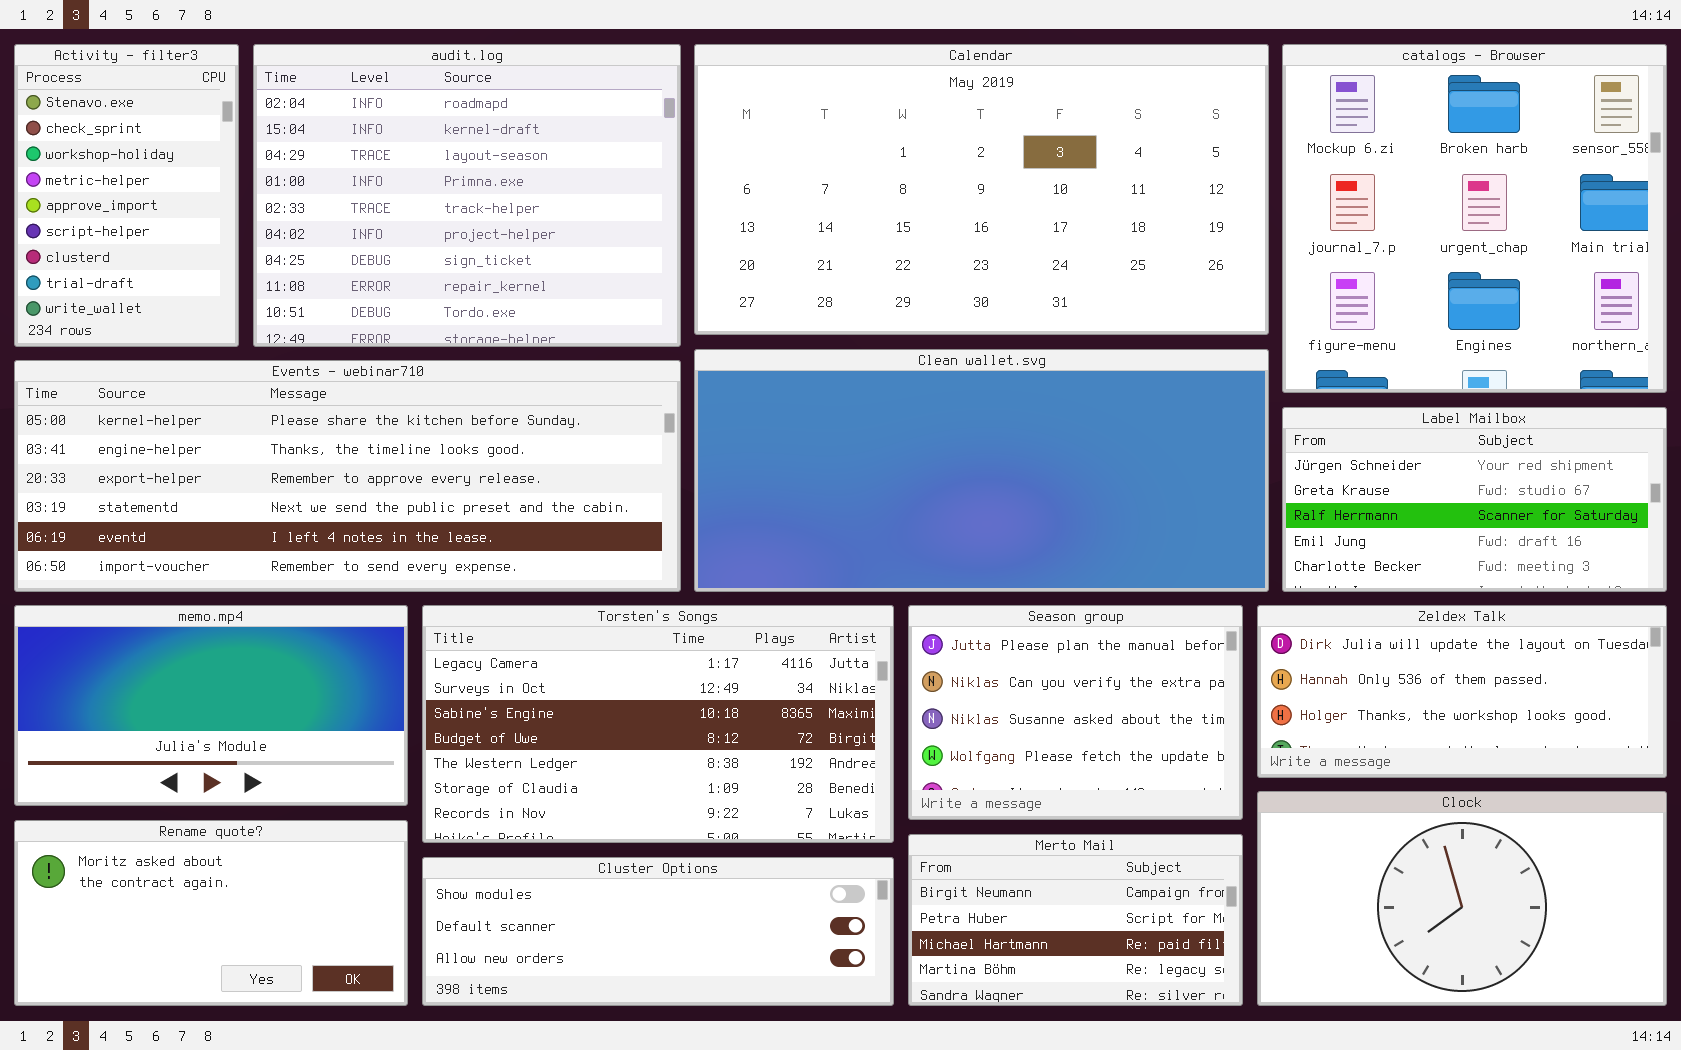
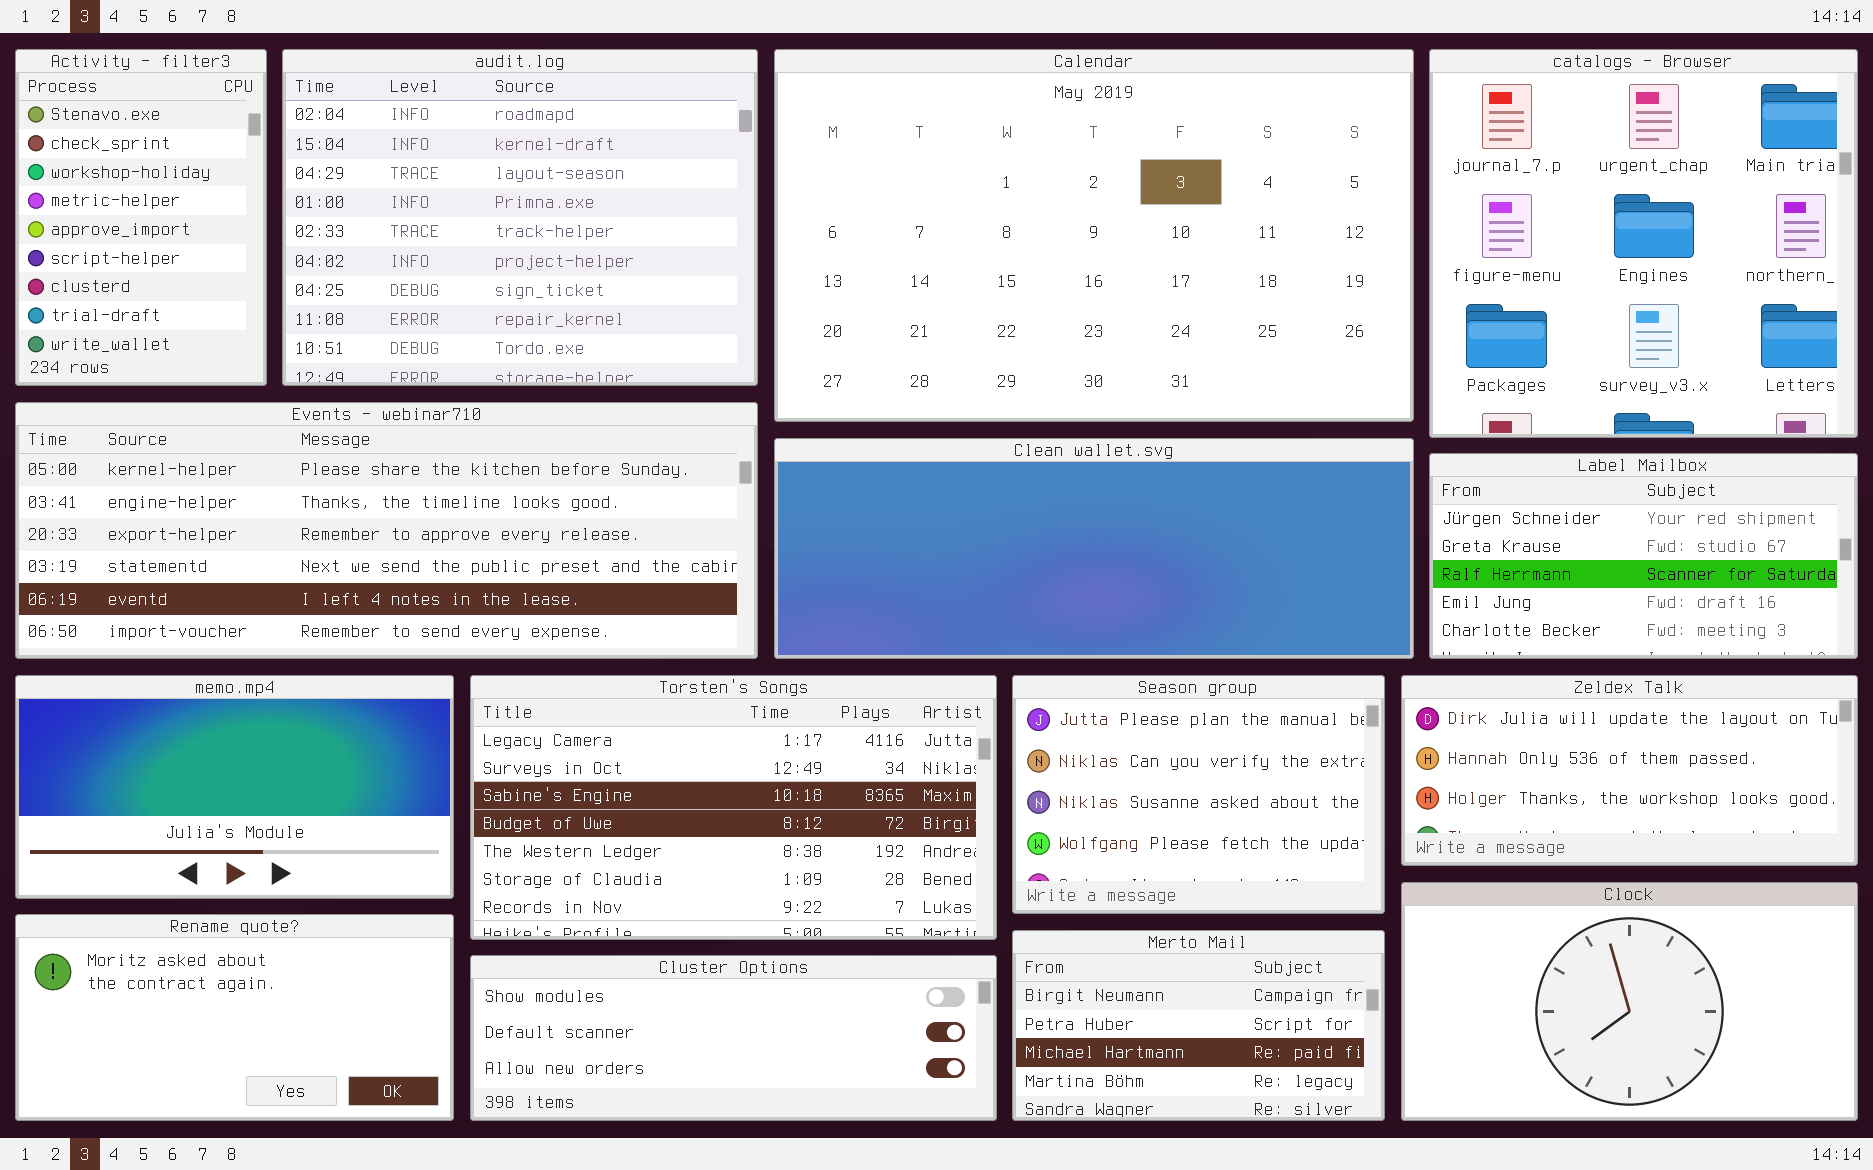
Calendar: [694,44,1269,335] -> [774,49,1414,422], resized
catalogs - Browser: [1282,44,1667,393] -> [1429,49,1858,438], scrolled down 1 row
Clean wallet.svg: [694,349,1269,592] -> [774,438,1414,659], resized

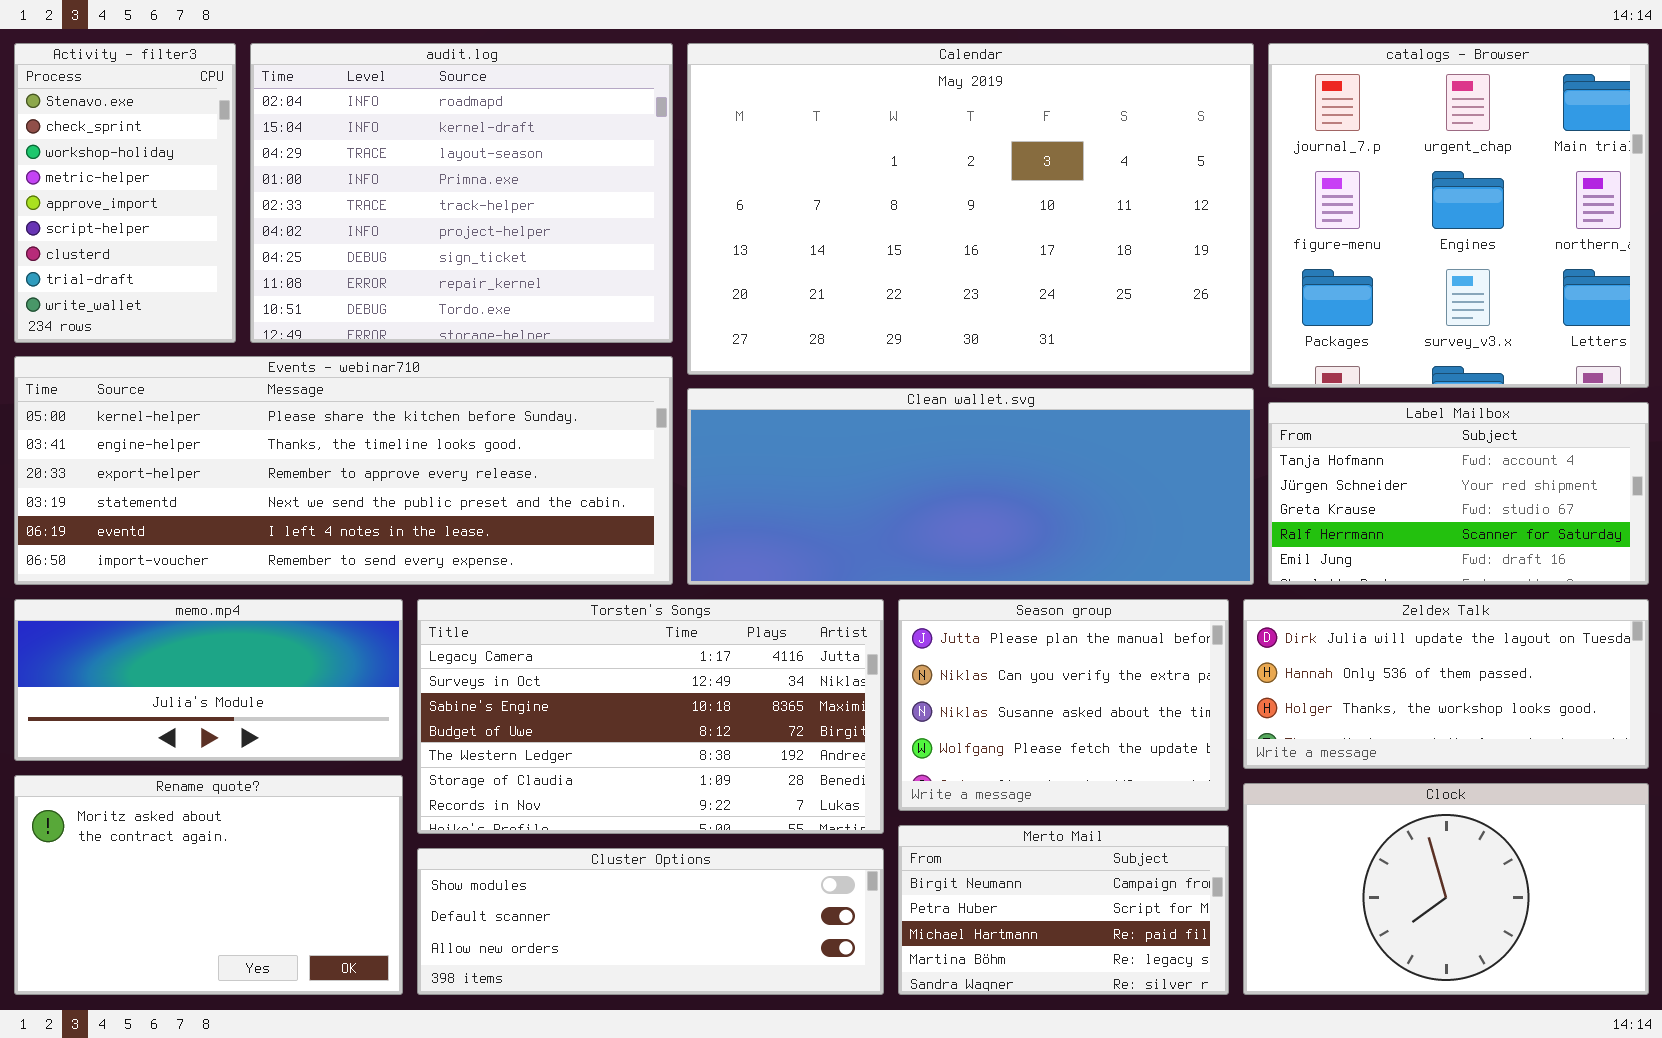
Label Mailbox: [1429,453,1858,659] -> [1268,402,1649,585], scrolled up 1 row
memo.mp4: [15,675,454,899] -> [14,599,403,761], resized
Rename quote?: [15,914,454,1121] -> [14,775,403,995], resized

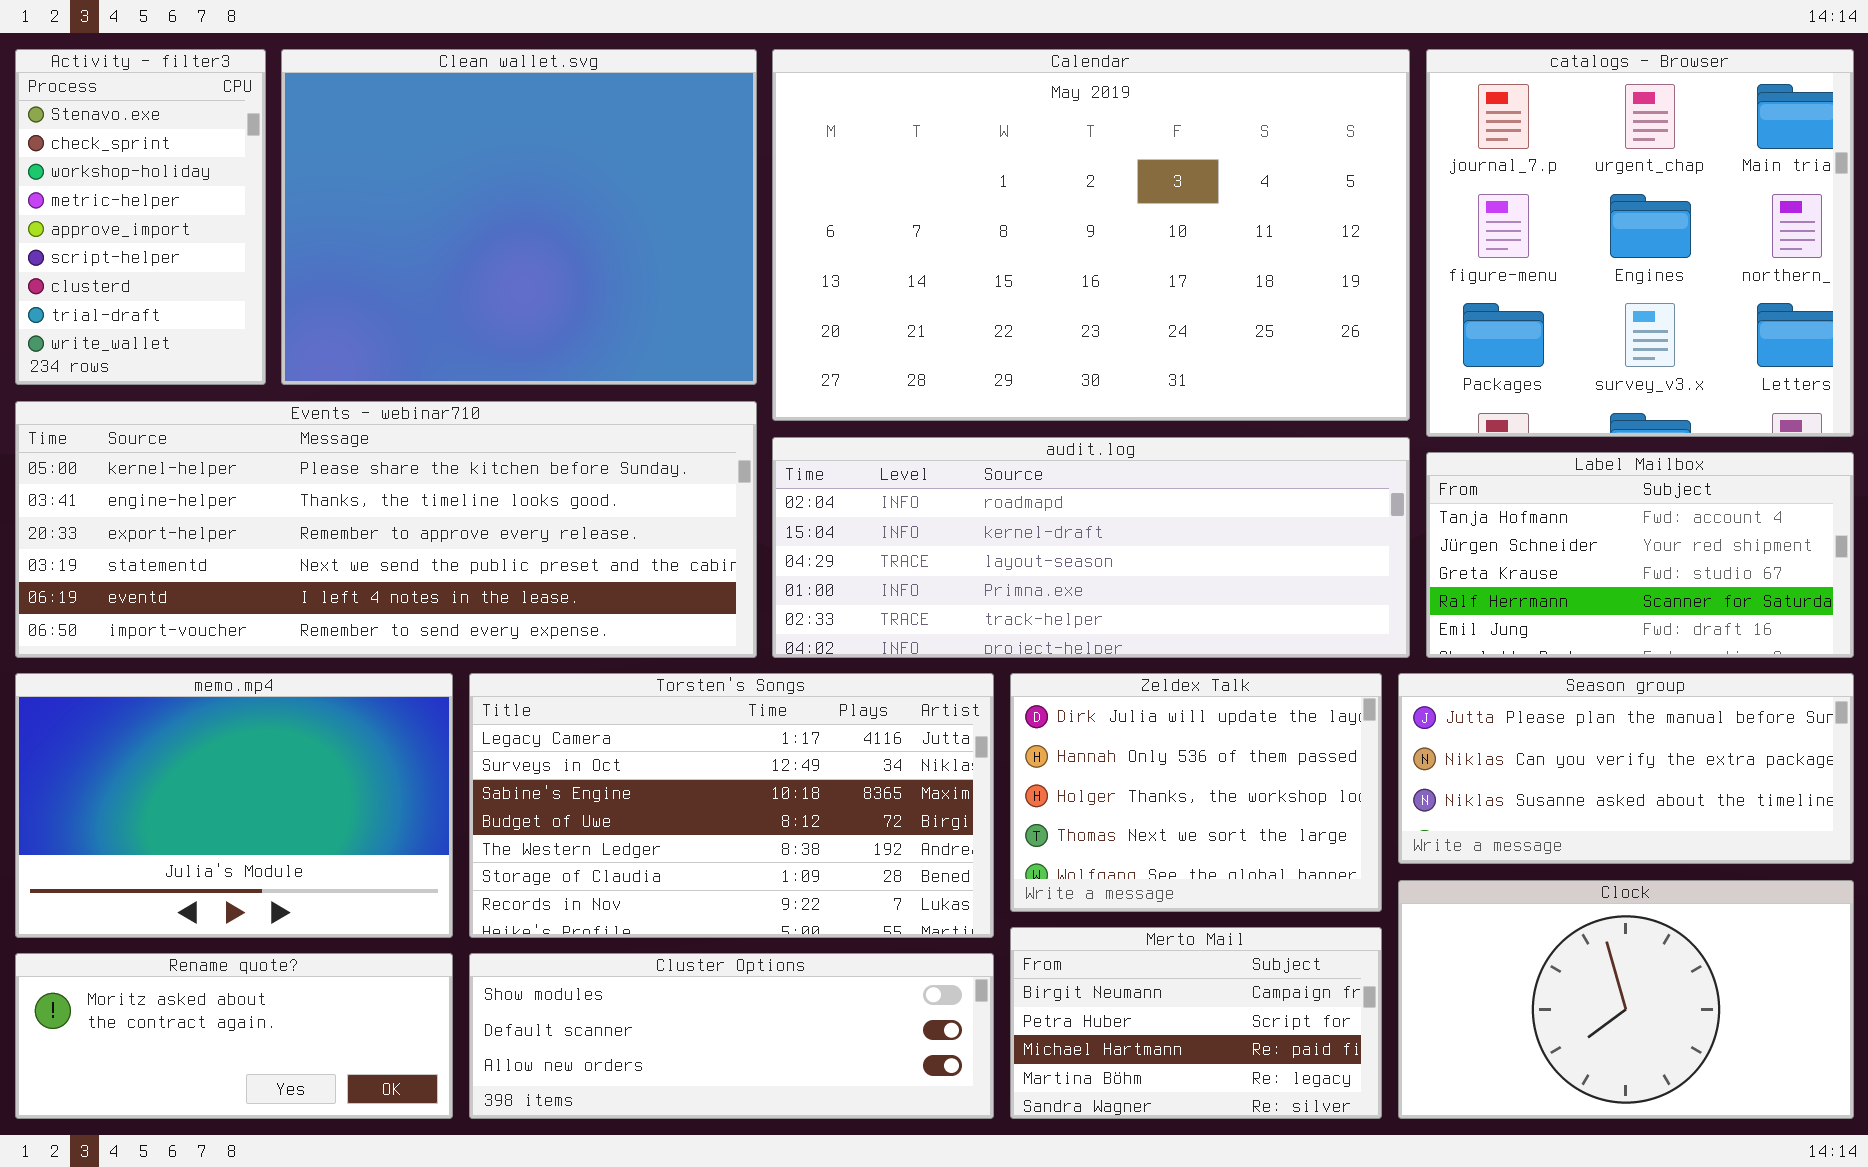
audit.log: [250,43,673,343] -> [772,437,1410,658], moved, resized
Clean wallet.svg: [687,388,1254,585] -> [281,49,757,385], moved, resized
memo.mp4: [14,599,403,761] -> [15,673,453,938], resized
Season group: [898,599,1229,811] -> [1398,673,1854,864], moved, resized
Zeldex Talk: [1243,599,1649,769] -> [1010,673,1382,912], moved, resized
Rename quote?: [14,775,403,995] -> [15,953,453,1119], resized

